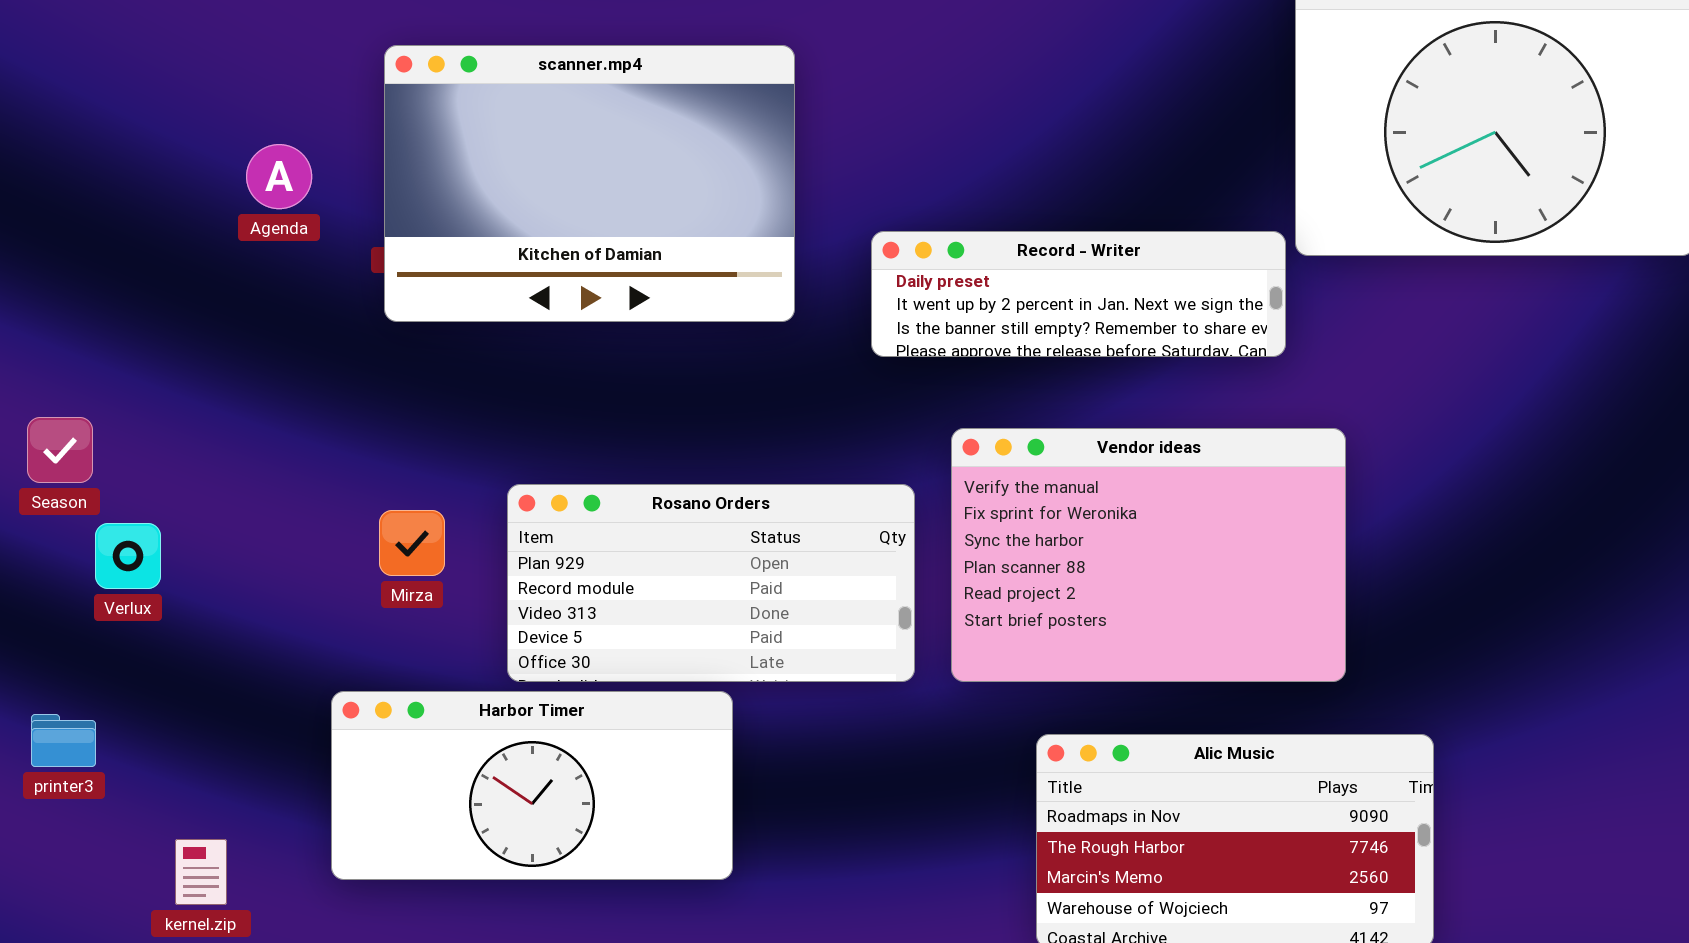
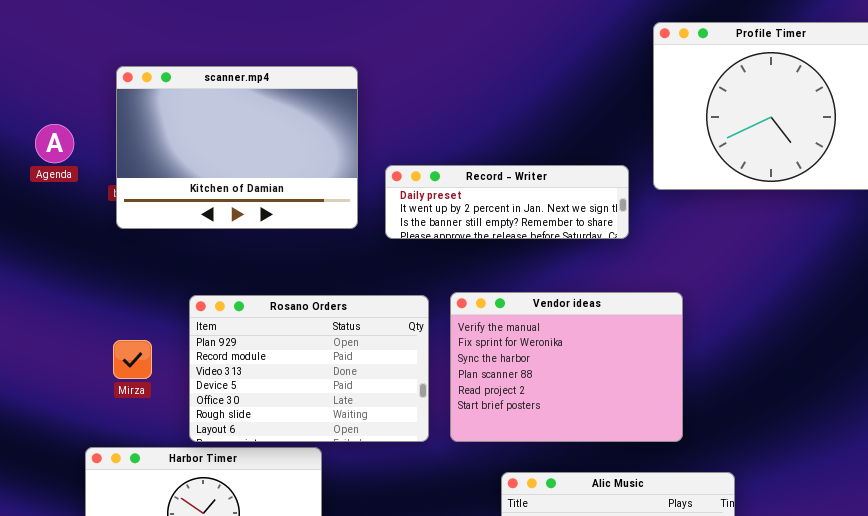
Record - Writer: [871,231,1286,357] -> [385,165,629,239], moved
Rosano Orders: [507,484,915,682] -> [189,295,429,442], resized

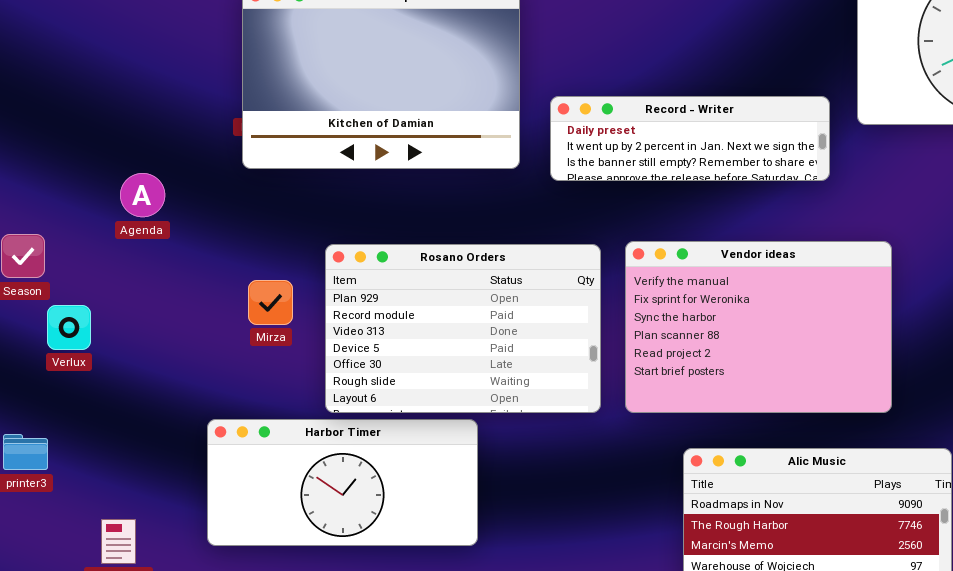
Agenda: [35,124,74,163] -> [120,173,165,217], moved
Mirza: [113,340,152,379] -> [248,280,293,325], moved

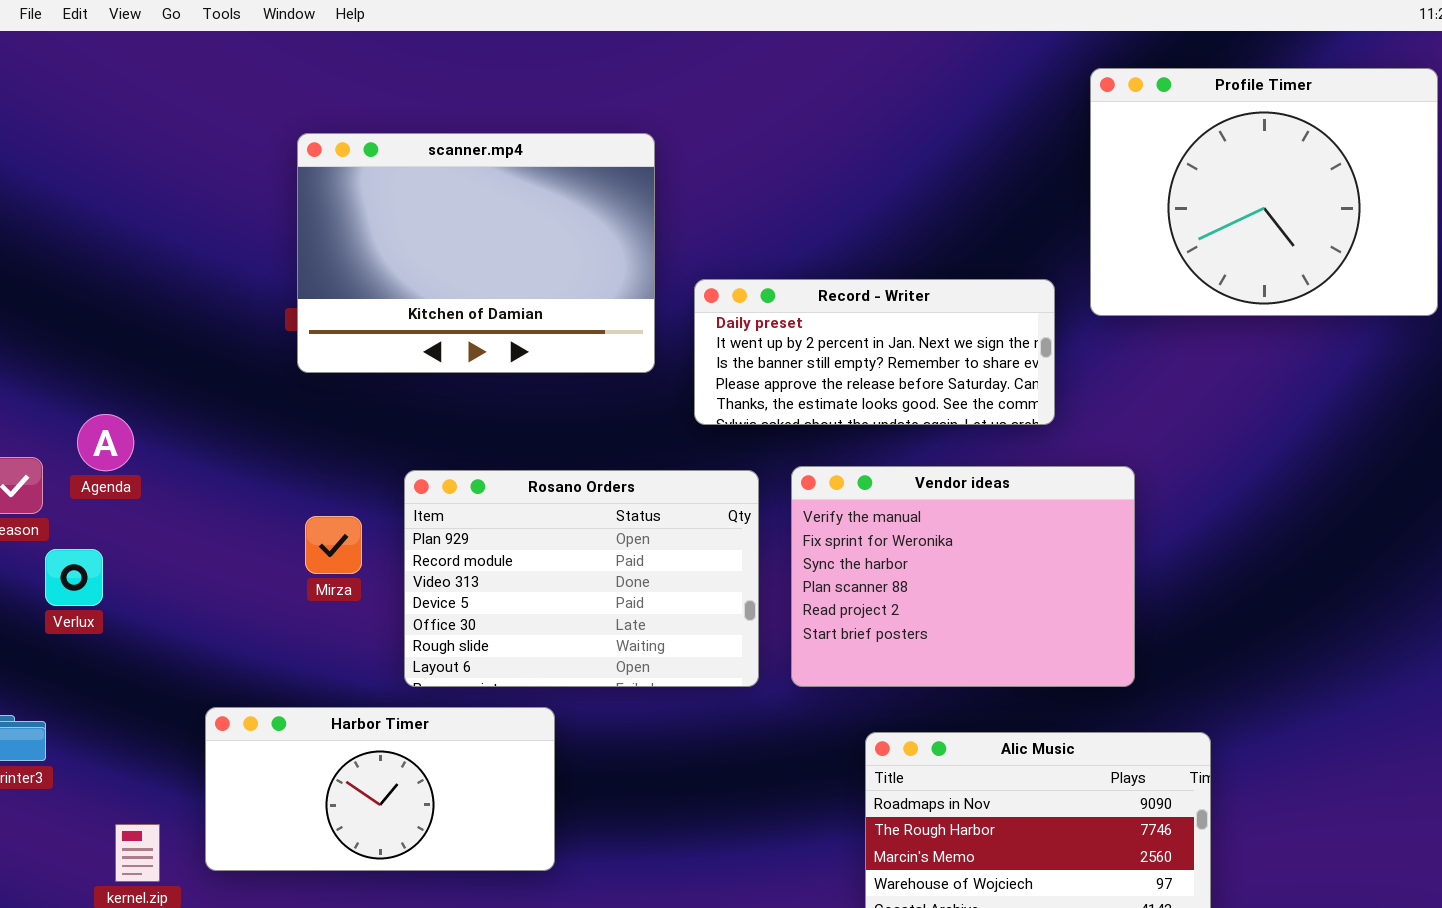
Record - Writer: [550,96,830,181] -> [694,279,1055,425], resized
Agenda: [120,173,165,217] -> [77,414,134,471], moved
Harbor Timer: [207,419,478,546] -> [205,707,555,871], moved

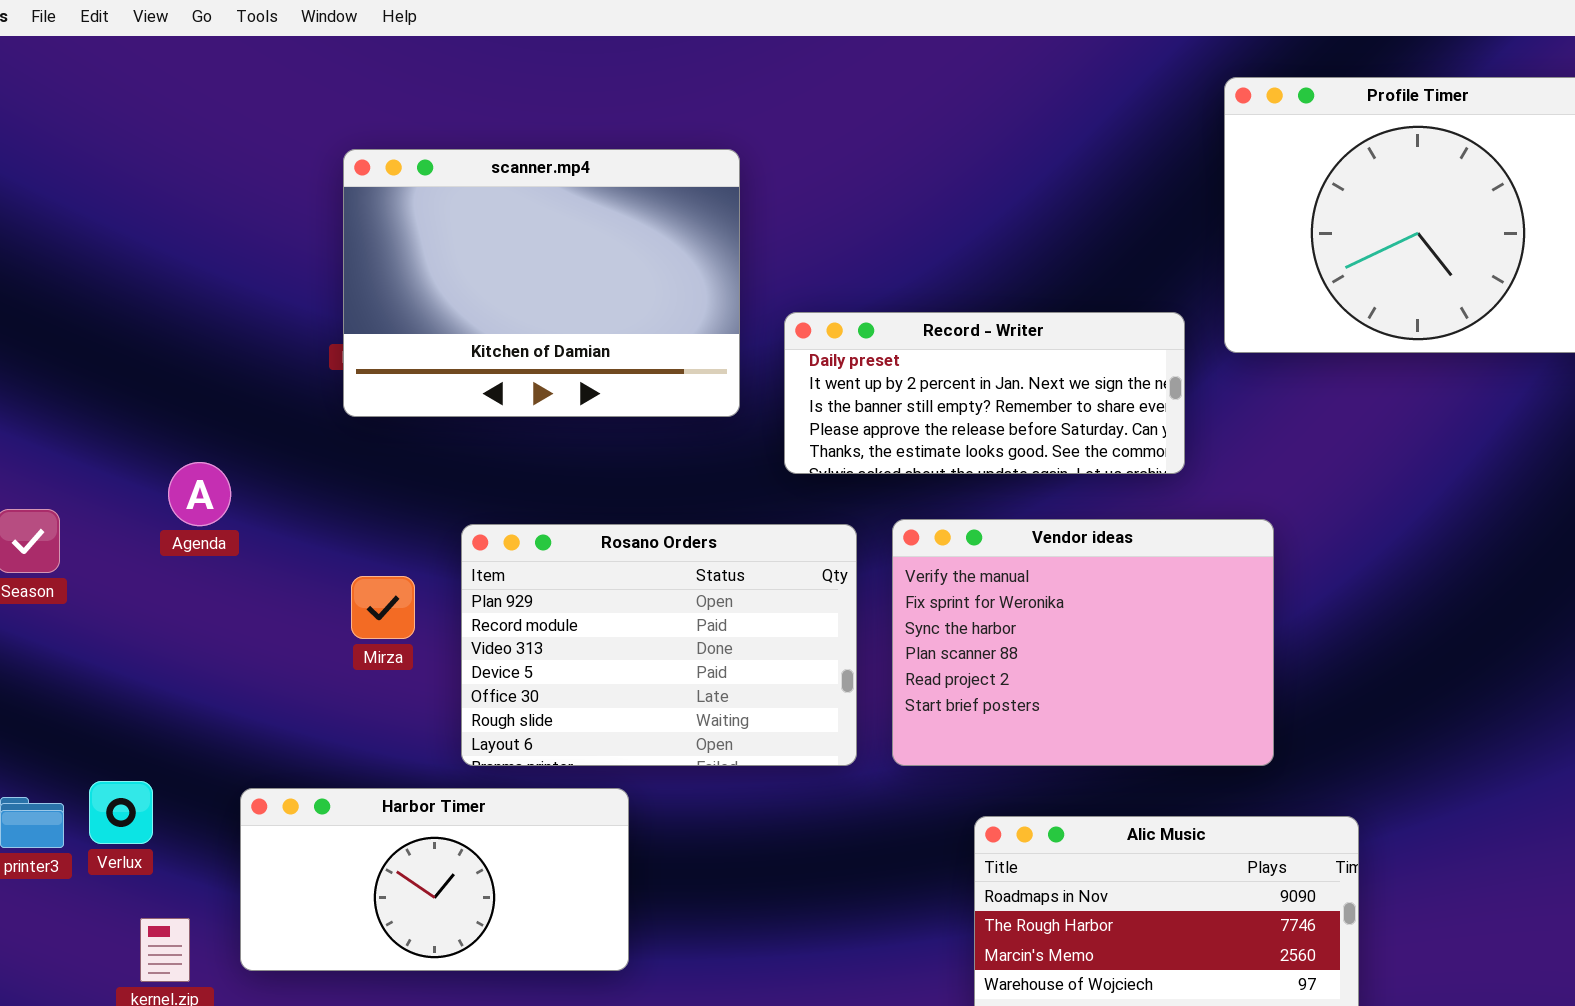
Agenda: [77,414,134,471] -> [168,462,231,526], moved
Verlux: [45,549,103,606] -> [89,781,153,844], moved

